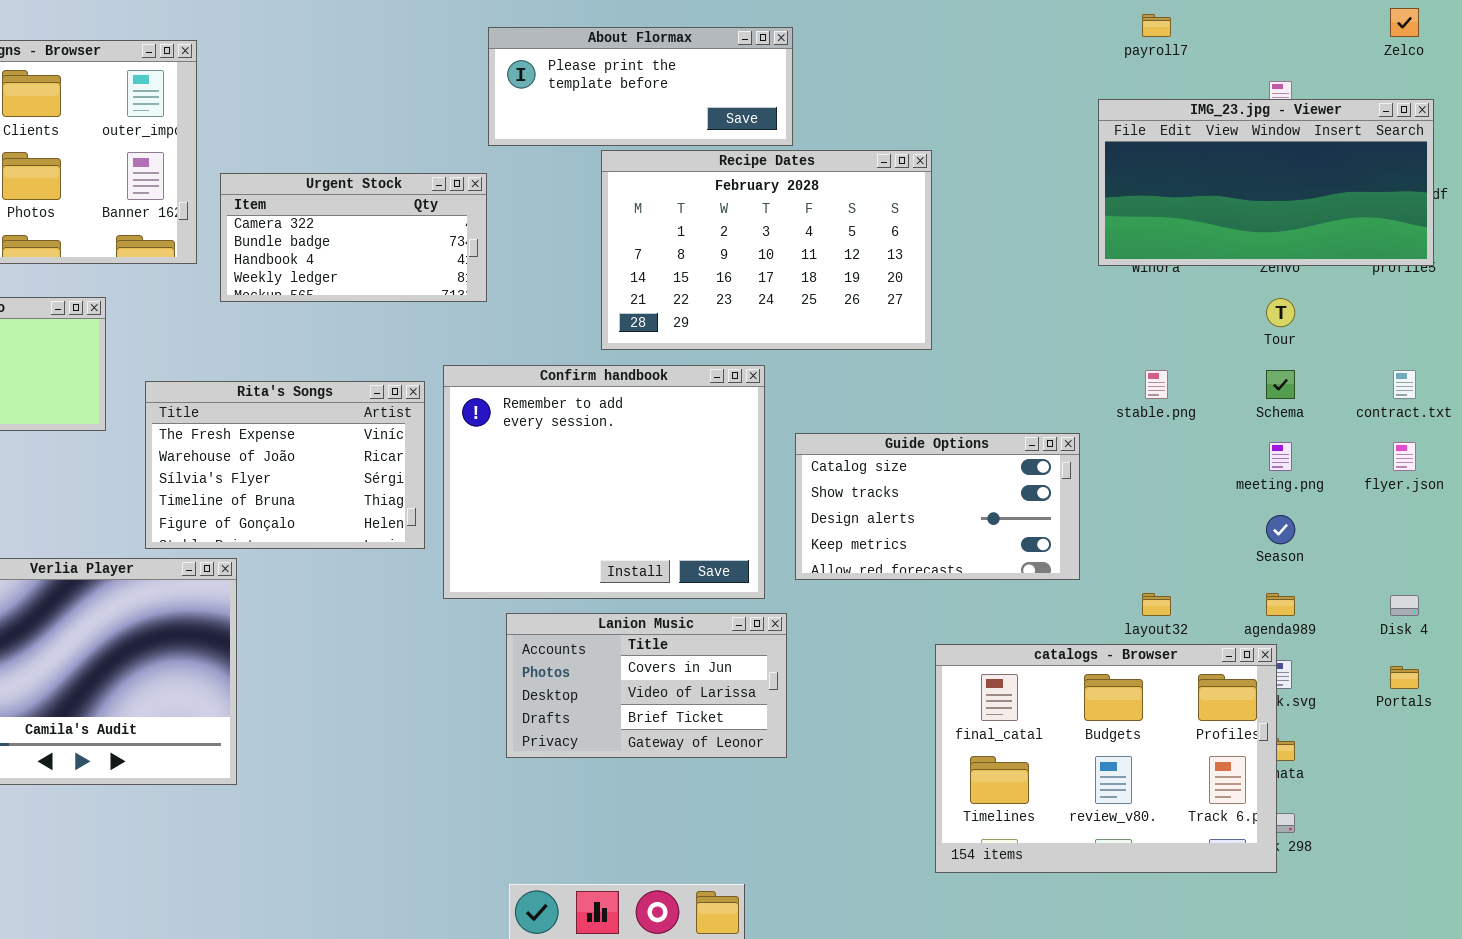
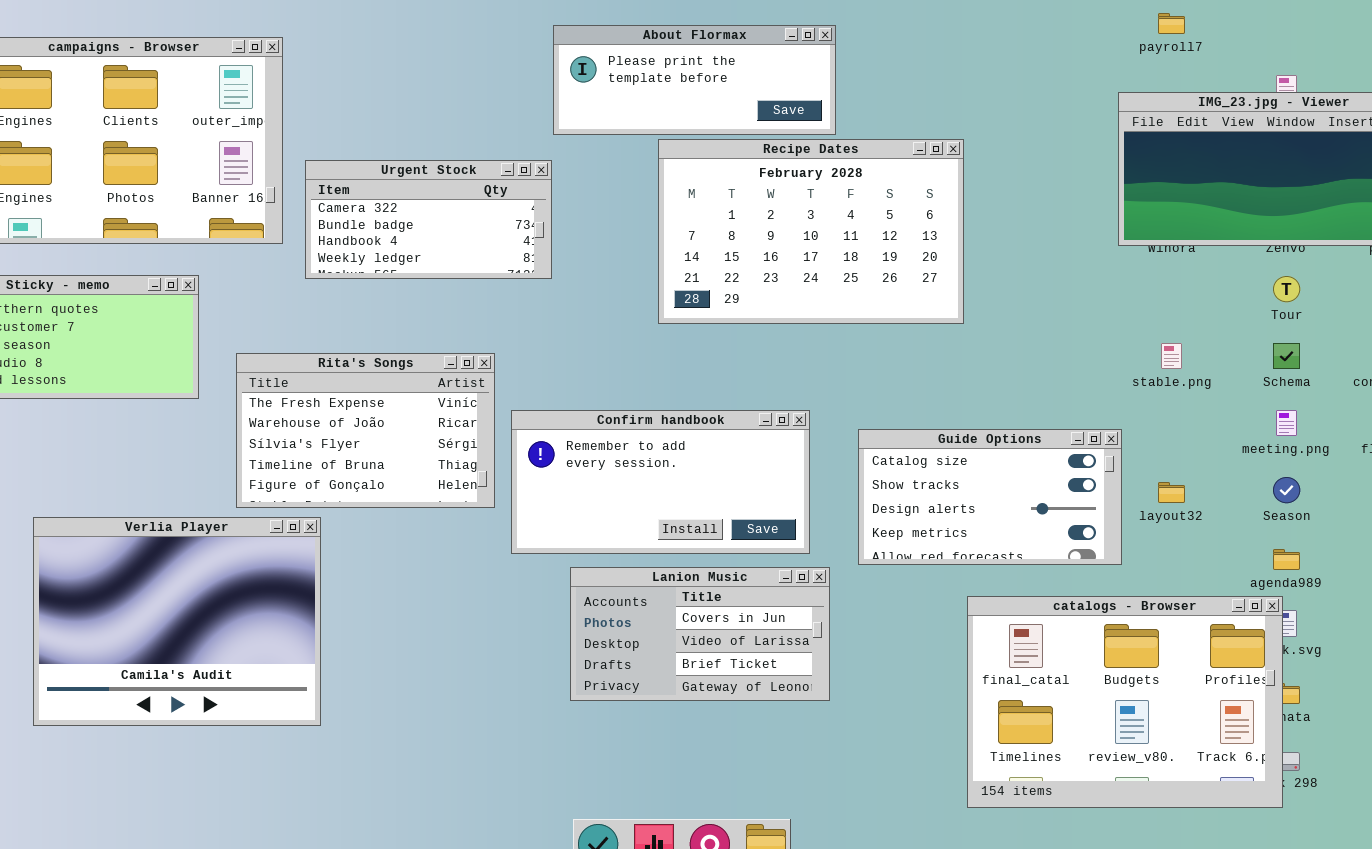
Confirm handbook: [443,365,765,599] -> [511,410,810,554], resized
Guide Options: [795,433,1080,580] -> [858,429,1122,565], moved
layout32: [1142,593,1171,616] -> [1158,482,1185,503], moved

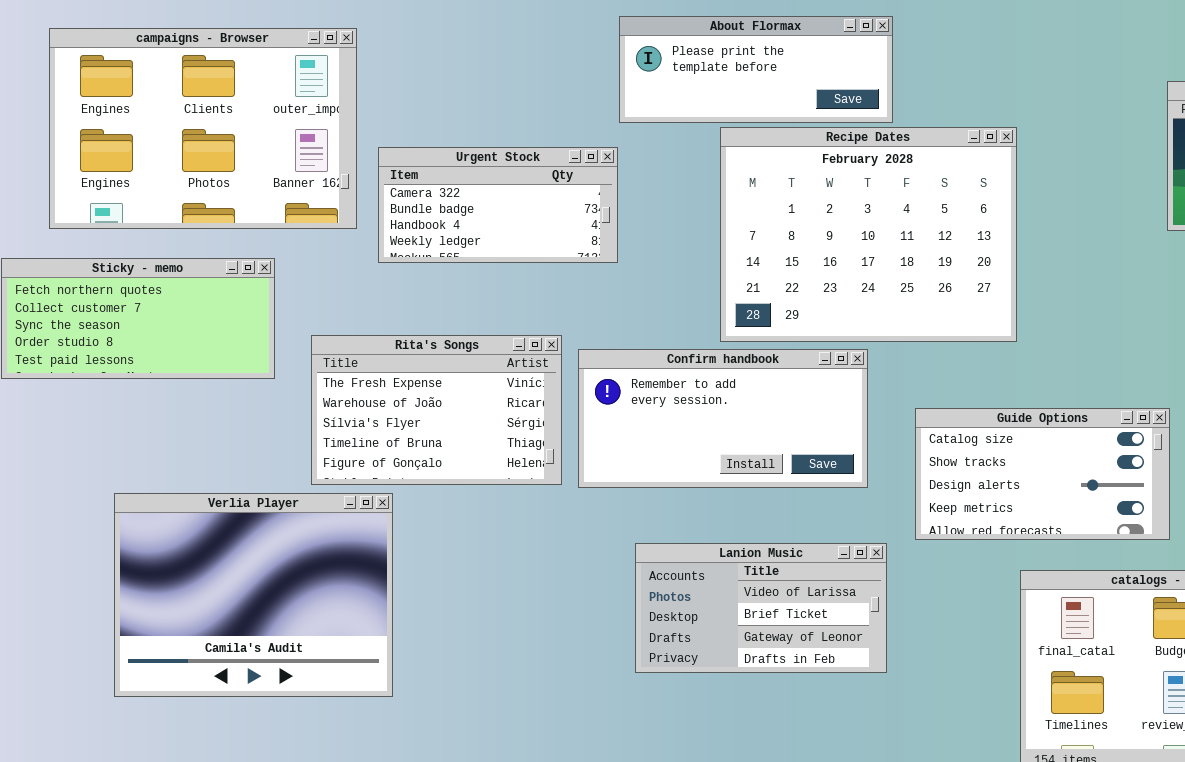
Recipe Dates: [658,139,964,324] -> [720,127,1017,342], resized
Confirm handbook: [511,410,810,554] -> [578,349,868,488], moved
Lanion Music: [570,567,830,701] -> [635,543,887,673], scrolled down 1 row

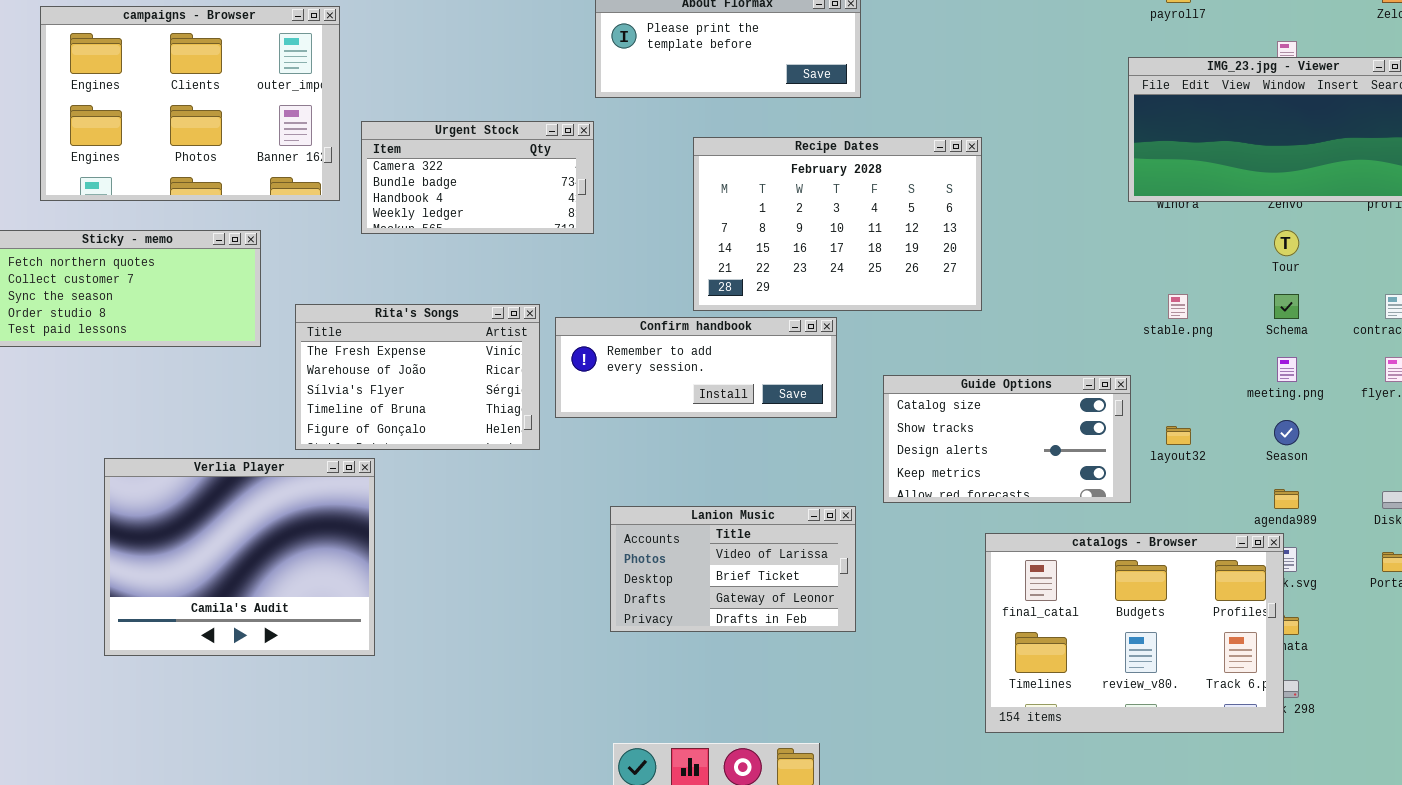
Recipe Dates: [720,127,1017,342] -> [693,137,982,311], resized
Confirm handbook: [578,349,868,488] -> [555,317,837,418], resized

